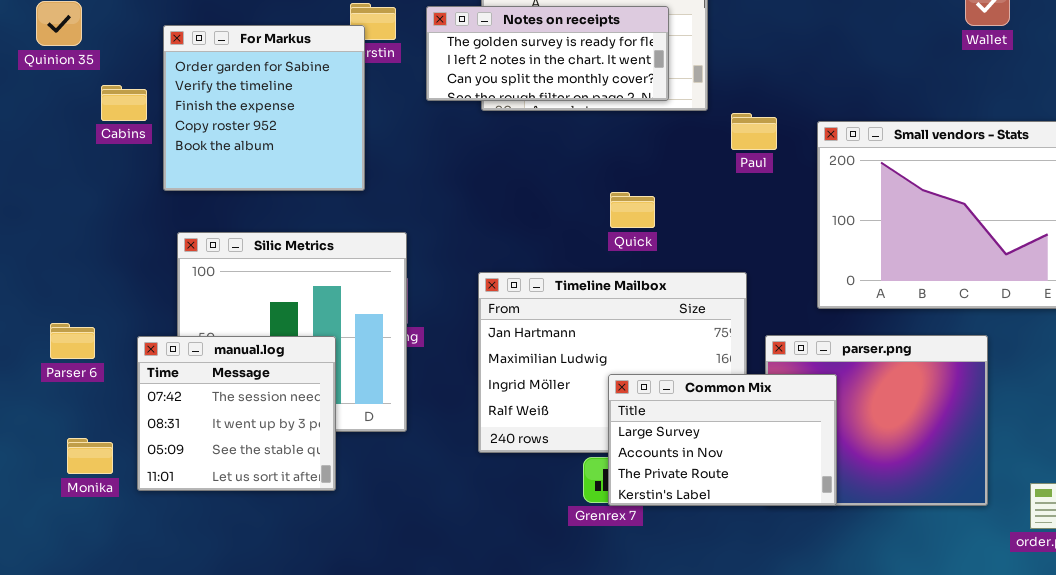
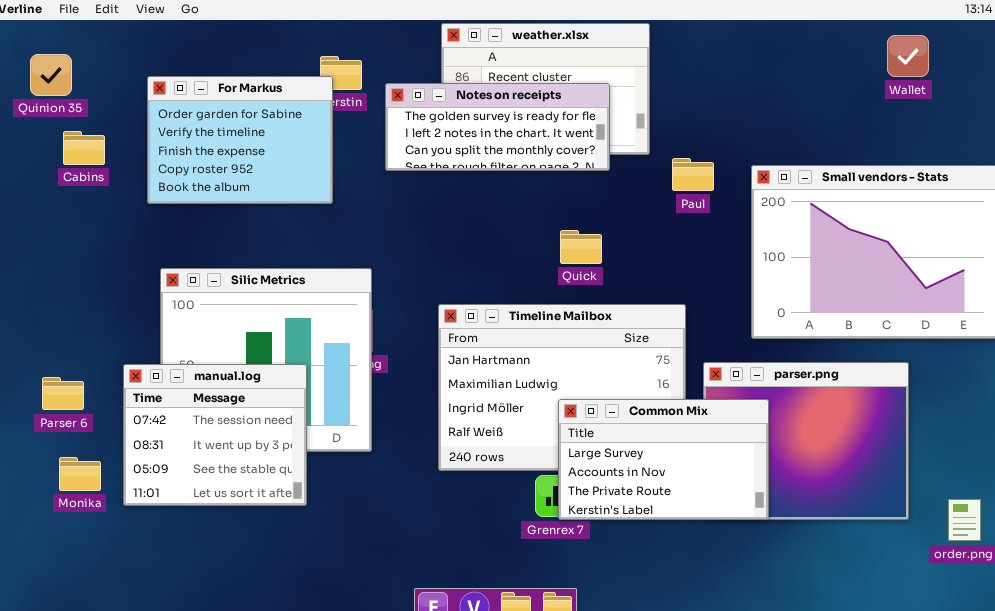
Notes on receipts: [426,6,669,101] -> [385,83,610,171], moved
For Markus: [163,25,365,191] -> [147,76,333,204], resized
Cabins: [101,85,147,121] -> [63,131,105,165], moved
Parser 6: [50,323,95,359] -> [42,377,84,410], moved

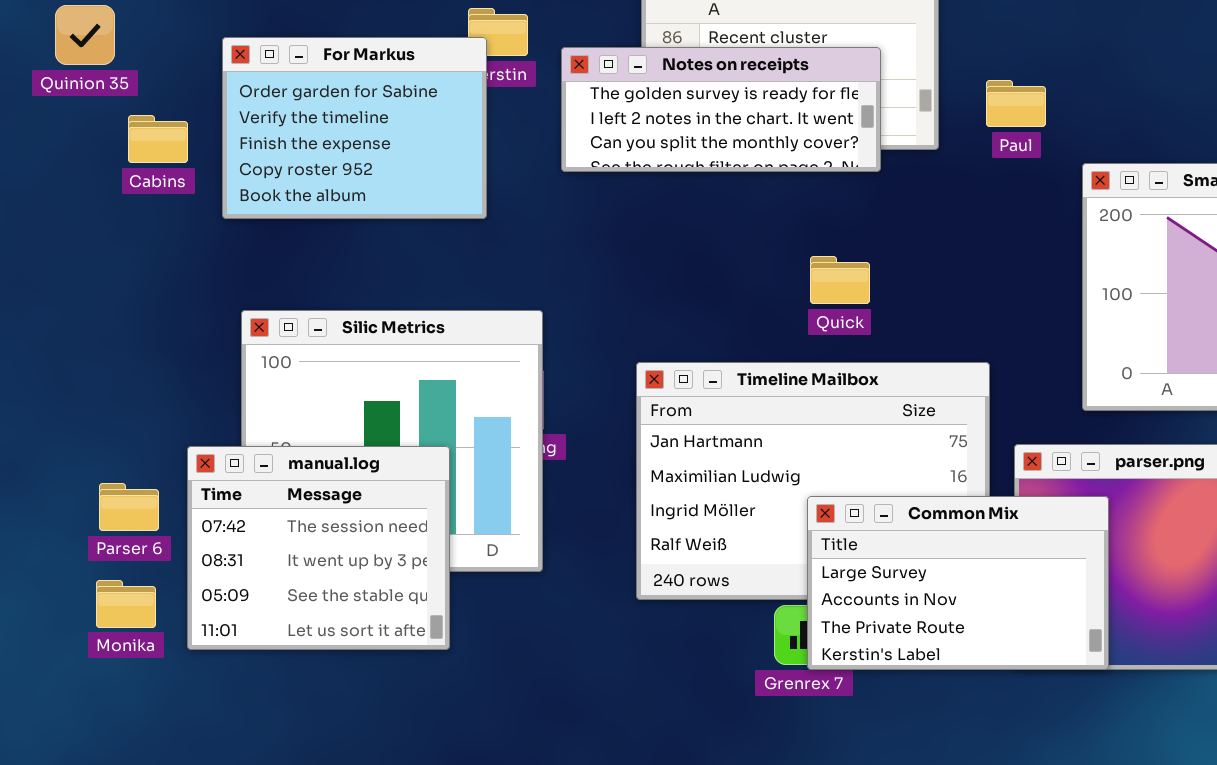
Cabins: [63,131,105,165] -> [128,115,188,163], moved
Paul: [672,158,714,191] -> [986,80,1046,127], moved
Parser 6: [42,377,84,410] -> [99,483,159,531], moved

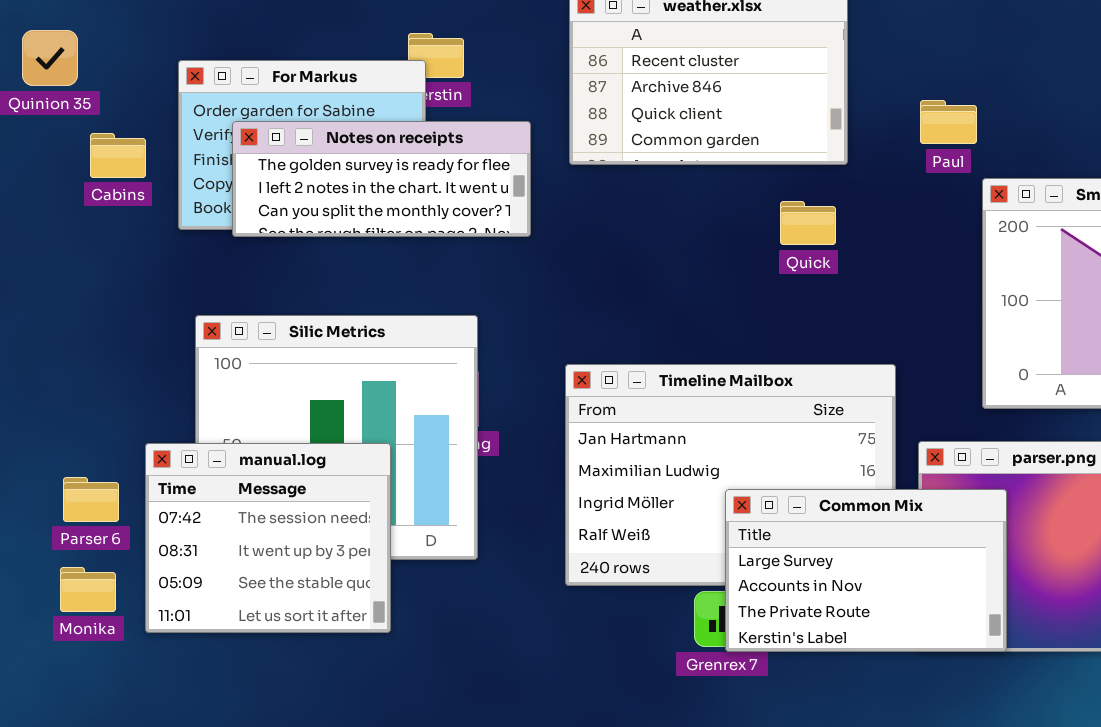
Notes on receipts: [561,47,881,172] -> [232,121,531,237], moved
Paul: [986,80,1046,127] -> [920,100,977,144], moved
Quick: [810,256,870,304] -> [780,201,836,245], moved

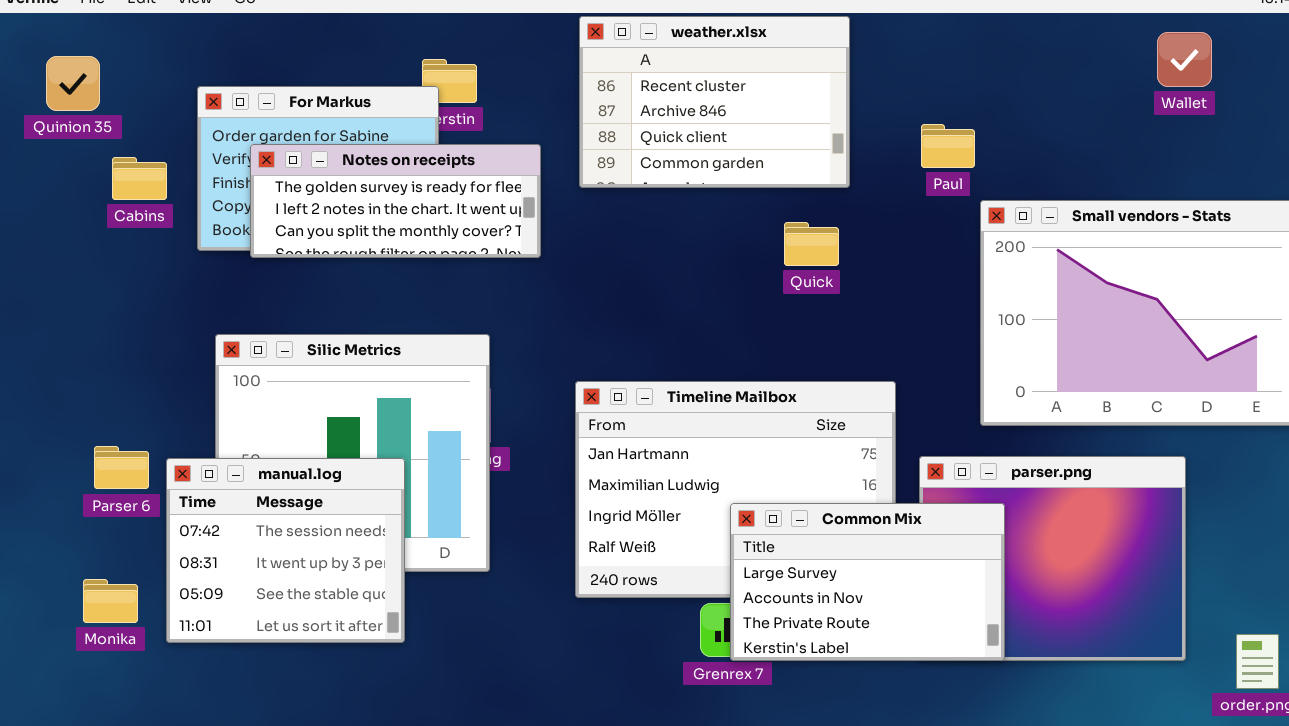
Parser 6: [63,477,119,522] -> [94,446,149,489], moved

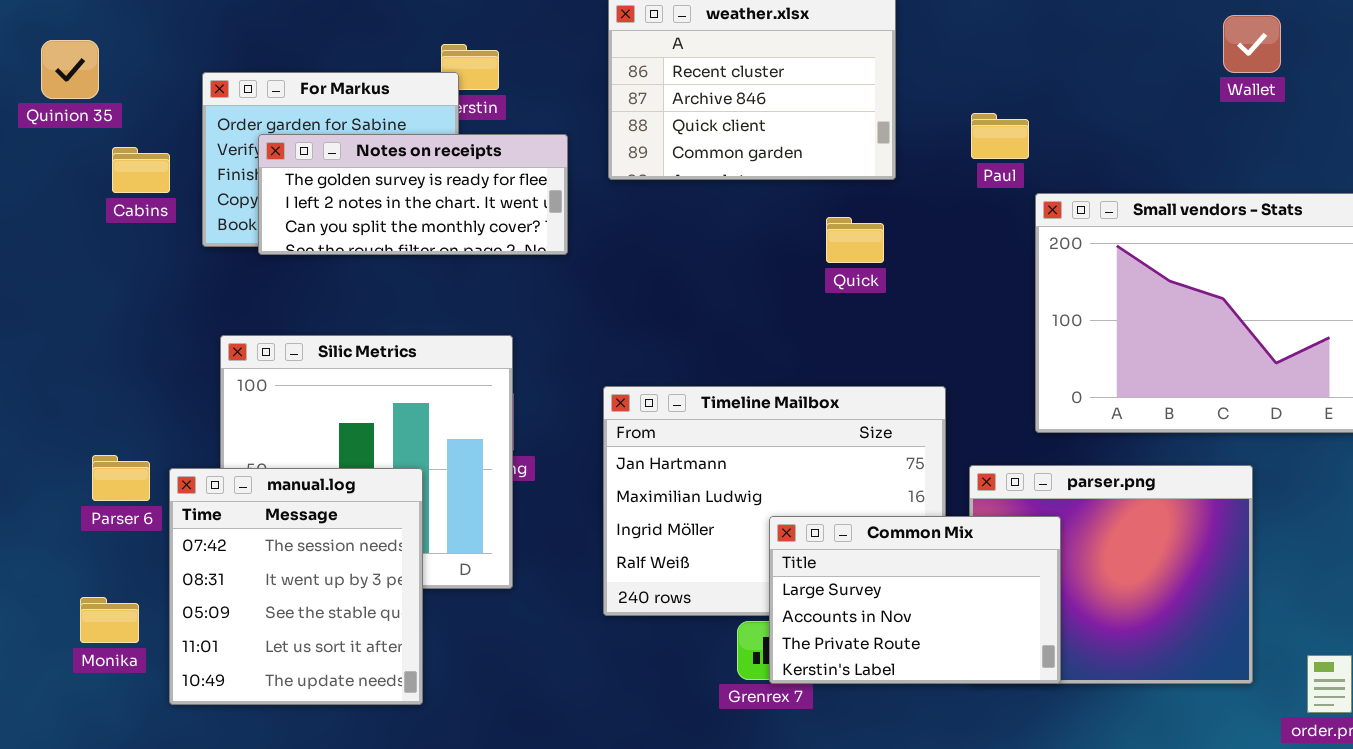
manual.log: [166,458,405,643] -> [169,468,423,705], resized

